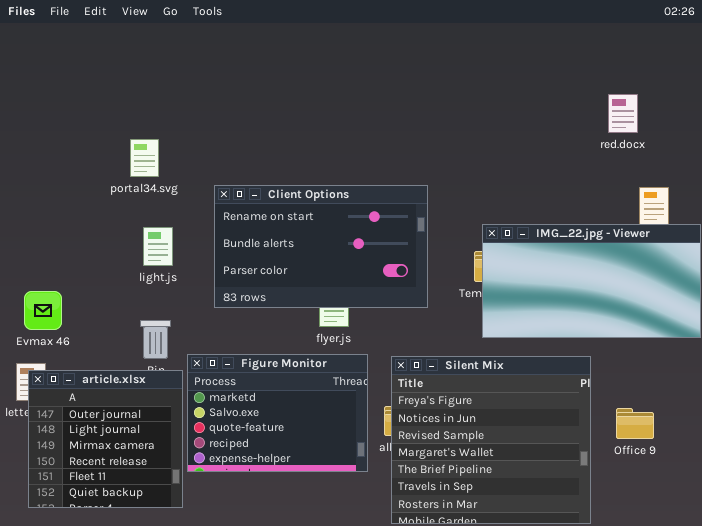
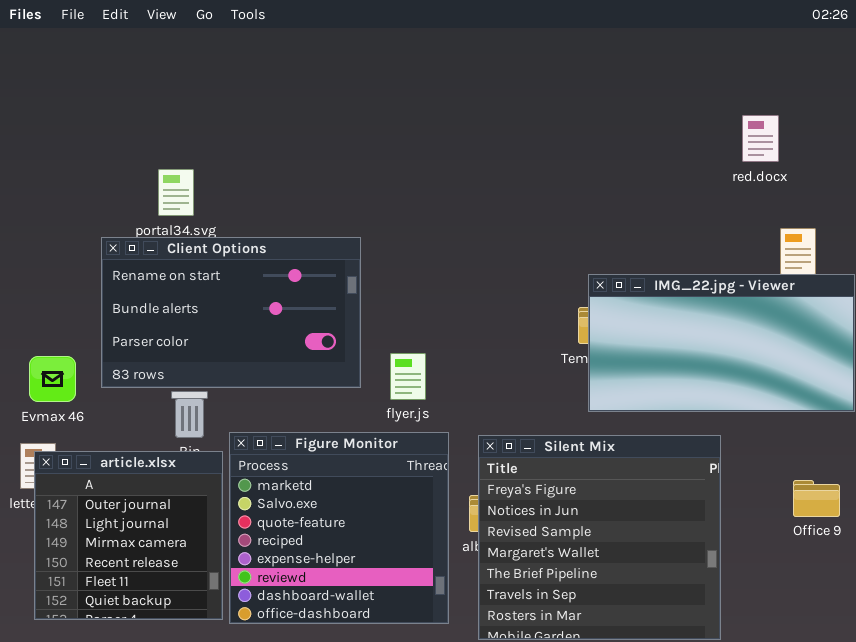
Client Options: [214,185,428,308] -> [101,237,361,388], moved
Figure Monitor: [187,354,368,472] -> [229,432,449,624], resized
Office 9: [616,408,654,439] -> [793,480,840,517], moved

